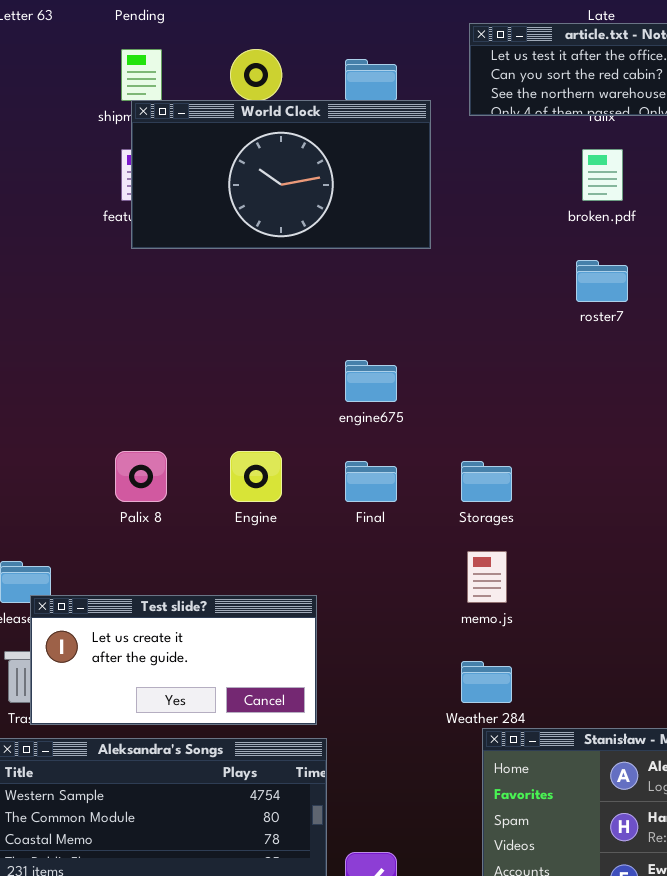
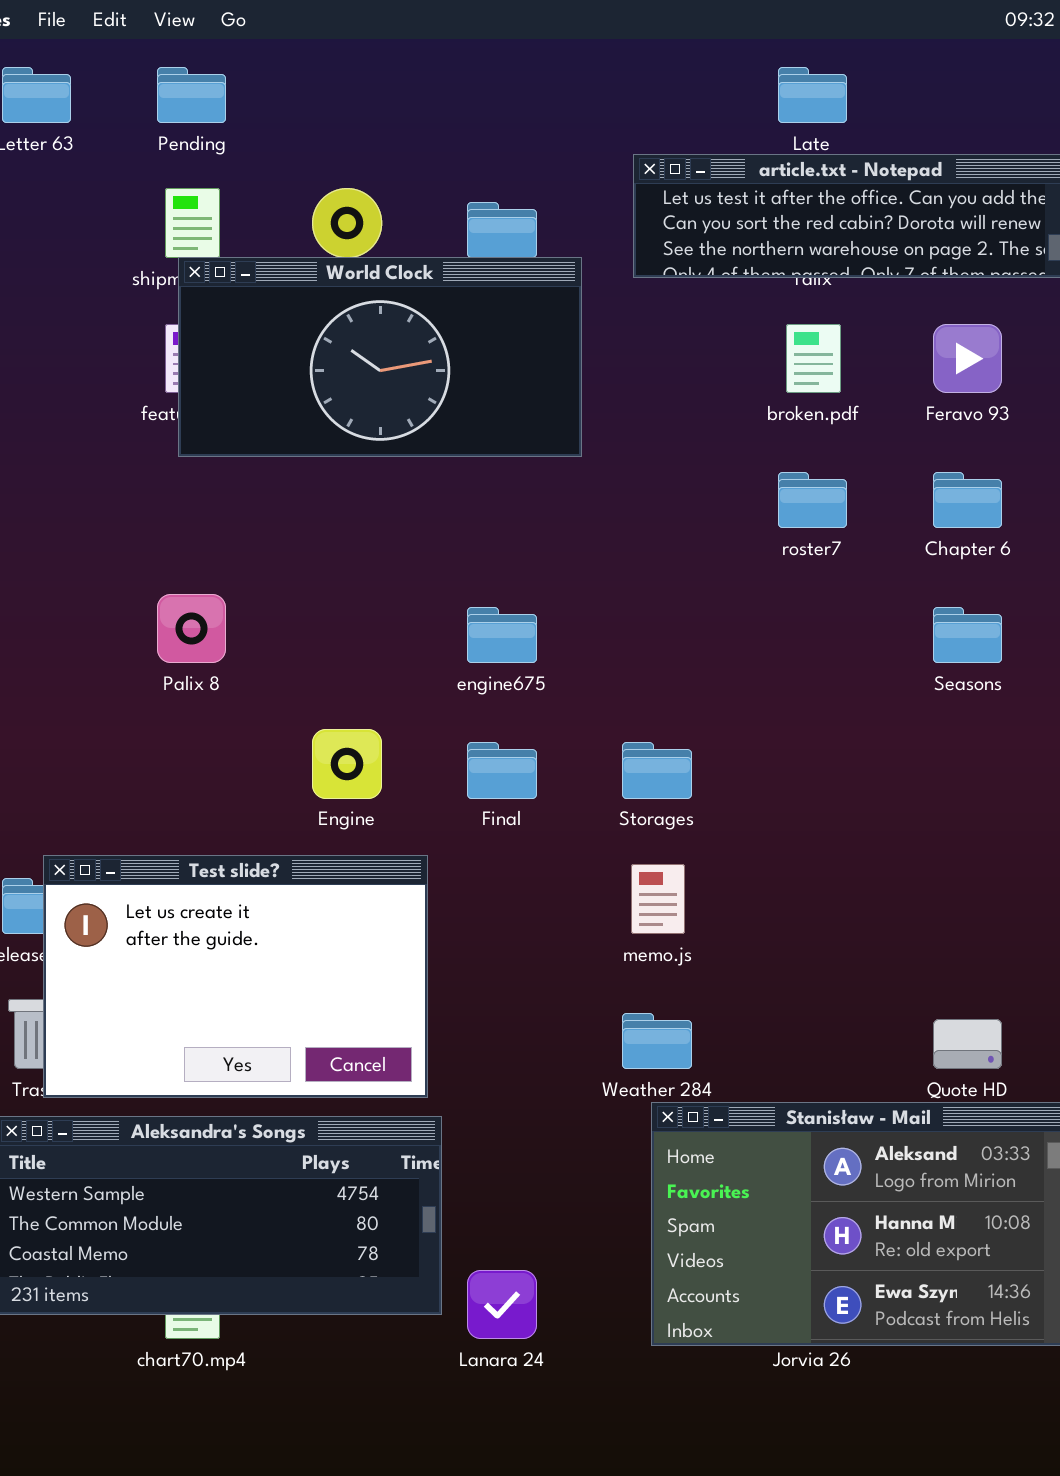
Palix 8: [115,451,167,502] -> [157,594,226,663], moved
Test slide?: [30,595,317,725] -> [43,855,428,1098], resized

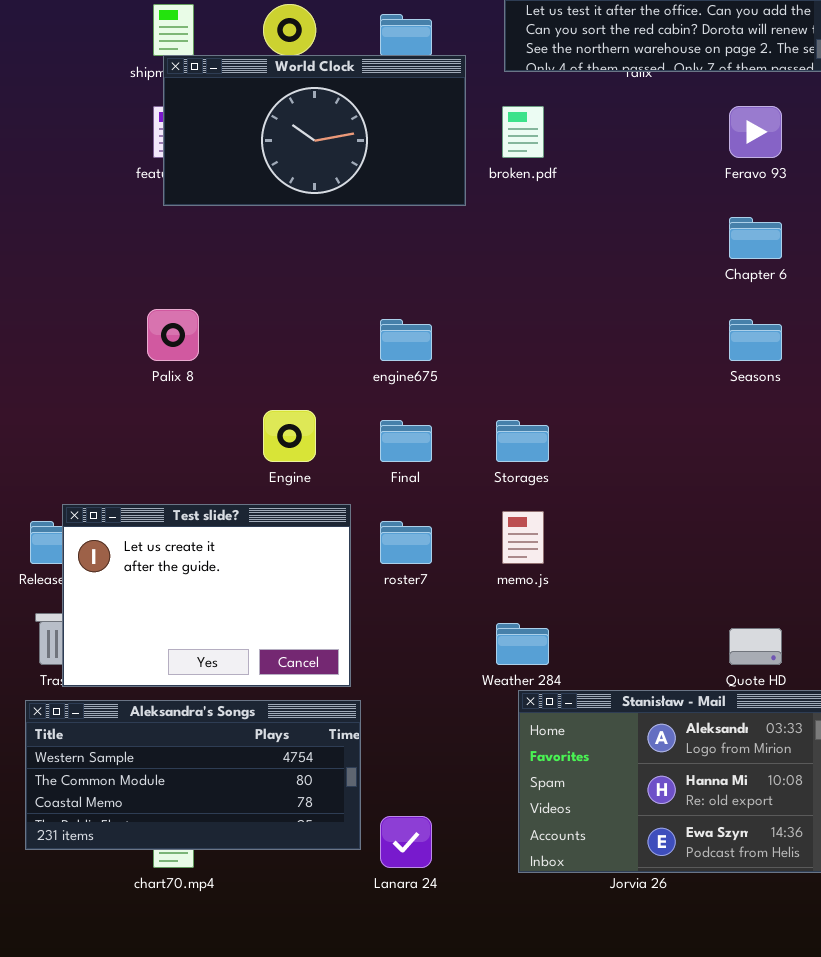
broken.pdf: [786,324,841,393] -> [502,106,544,158], moved
roster7: [778,472,847,528] -> [380,521,432,564], moved

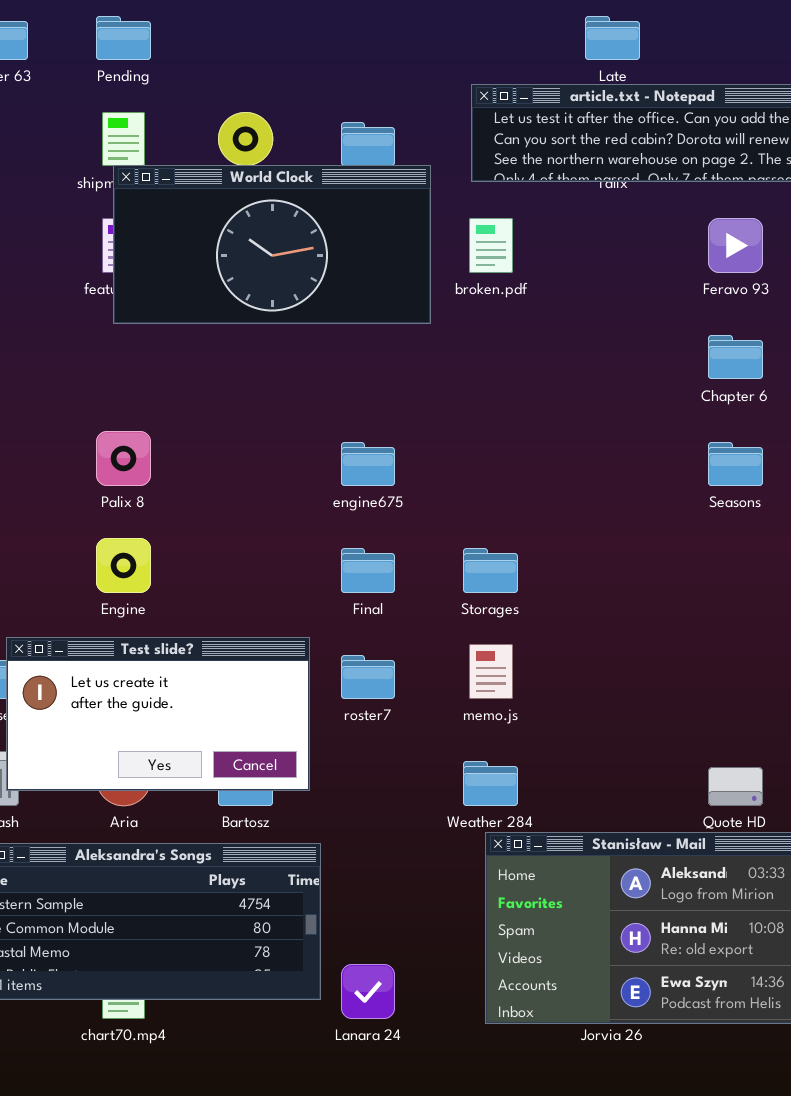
Engine: [263,410,316,462] -> [96,538,151,593], moved
Test slide?: [62,504,351,687] -> [6,637,310,791], resized

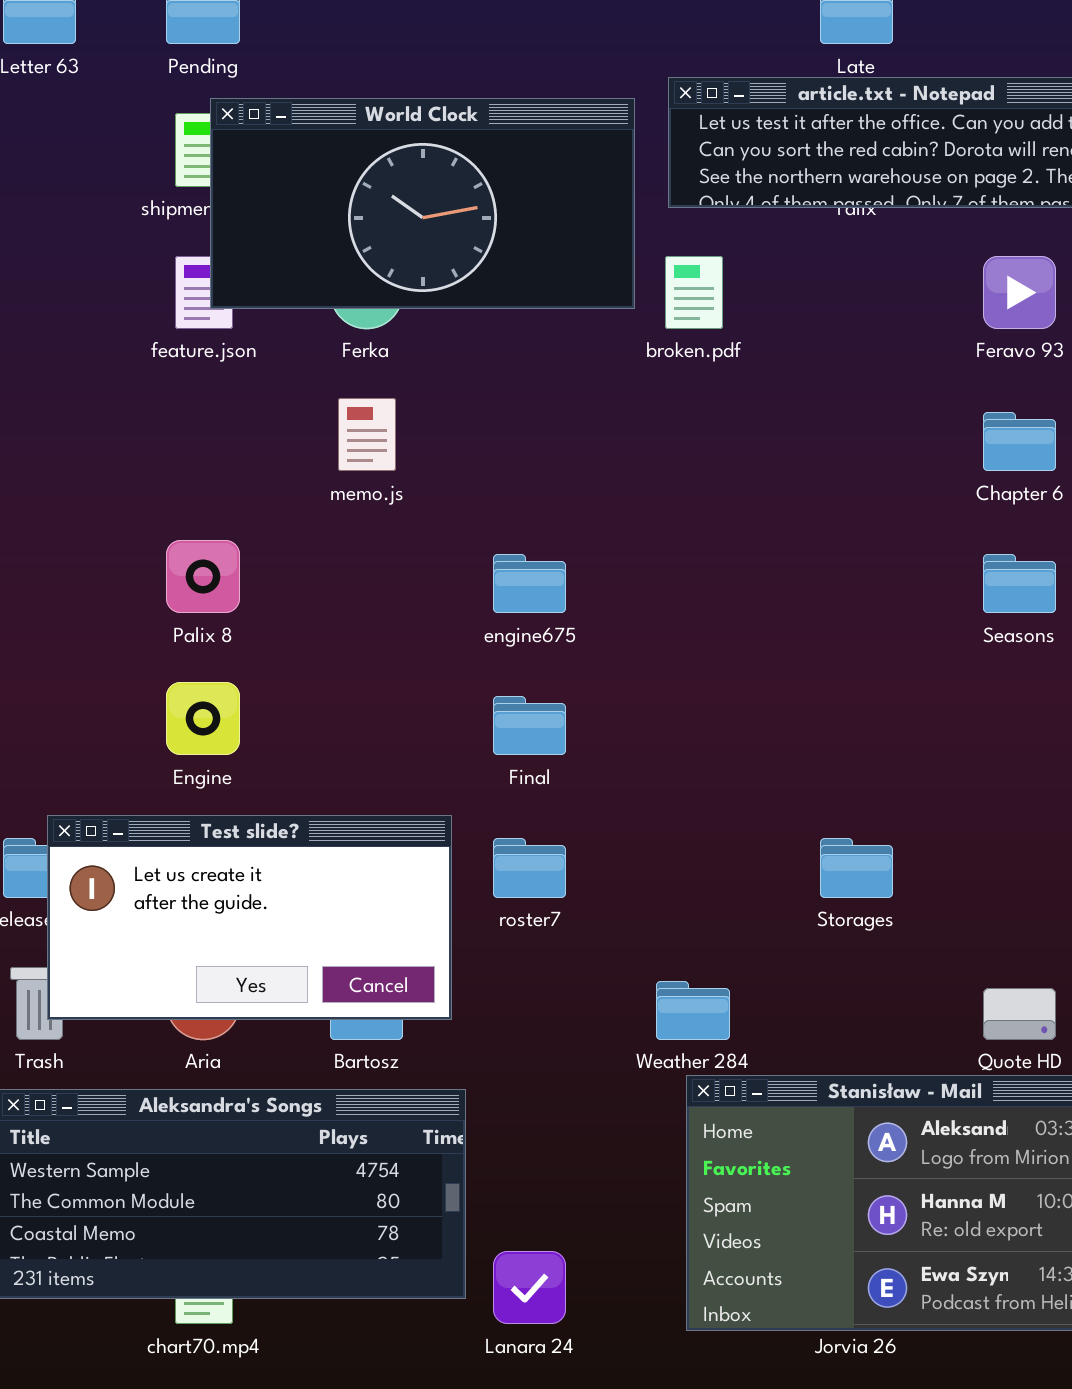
World Clock: [113,165,431,324] -> [210,98,635,309], moved
Storages: [463,548,518,593] -> [820,838,893,898], moved
memo.js: [469,644,513,699] -> [338,398,396,471], moved

